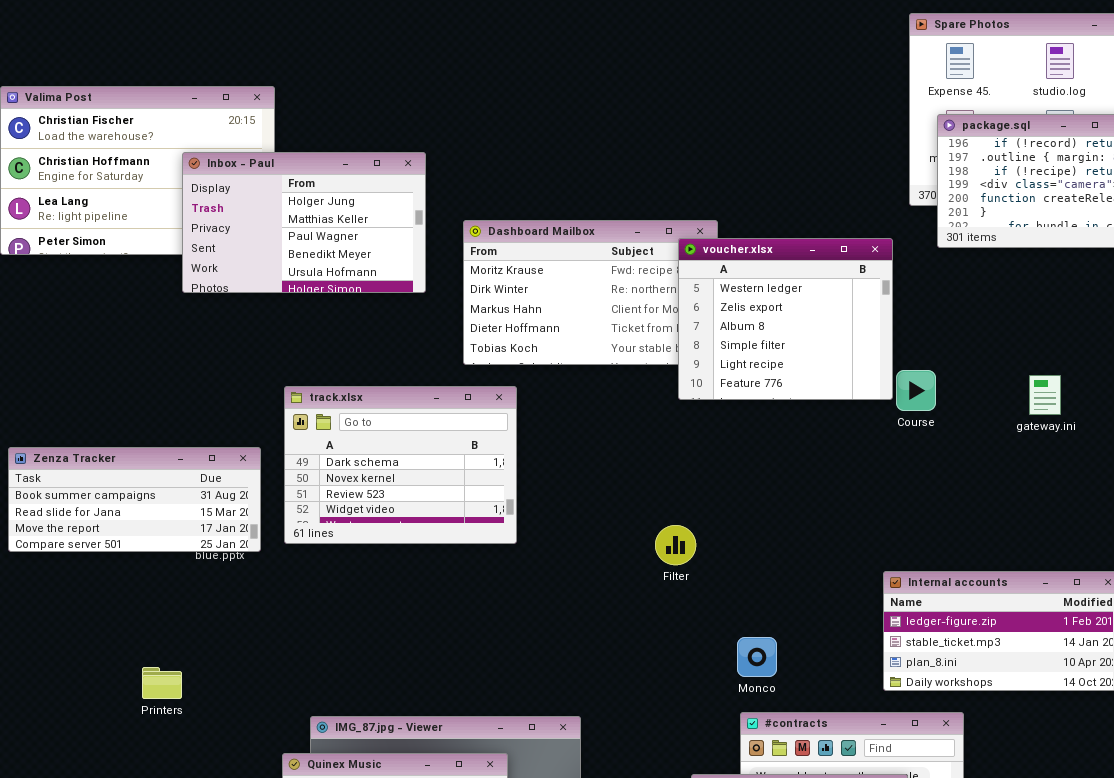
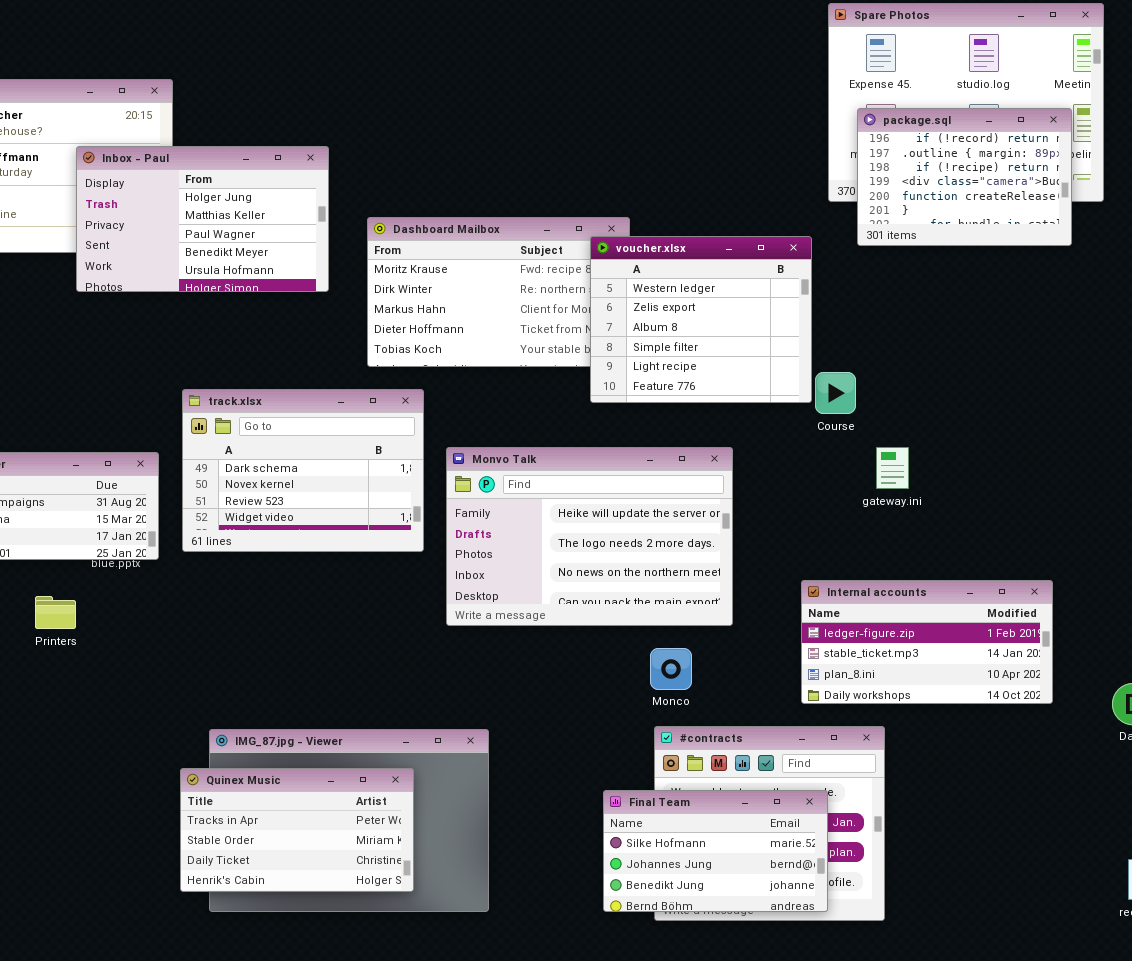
gateway.ini: [1029,375,1061,415] -> [876,447,909,489], moved
Monvo Talk: none -> [446,447,733,626], opened
Printers: [142,667,182,699] -> [35,596,76,629], moved

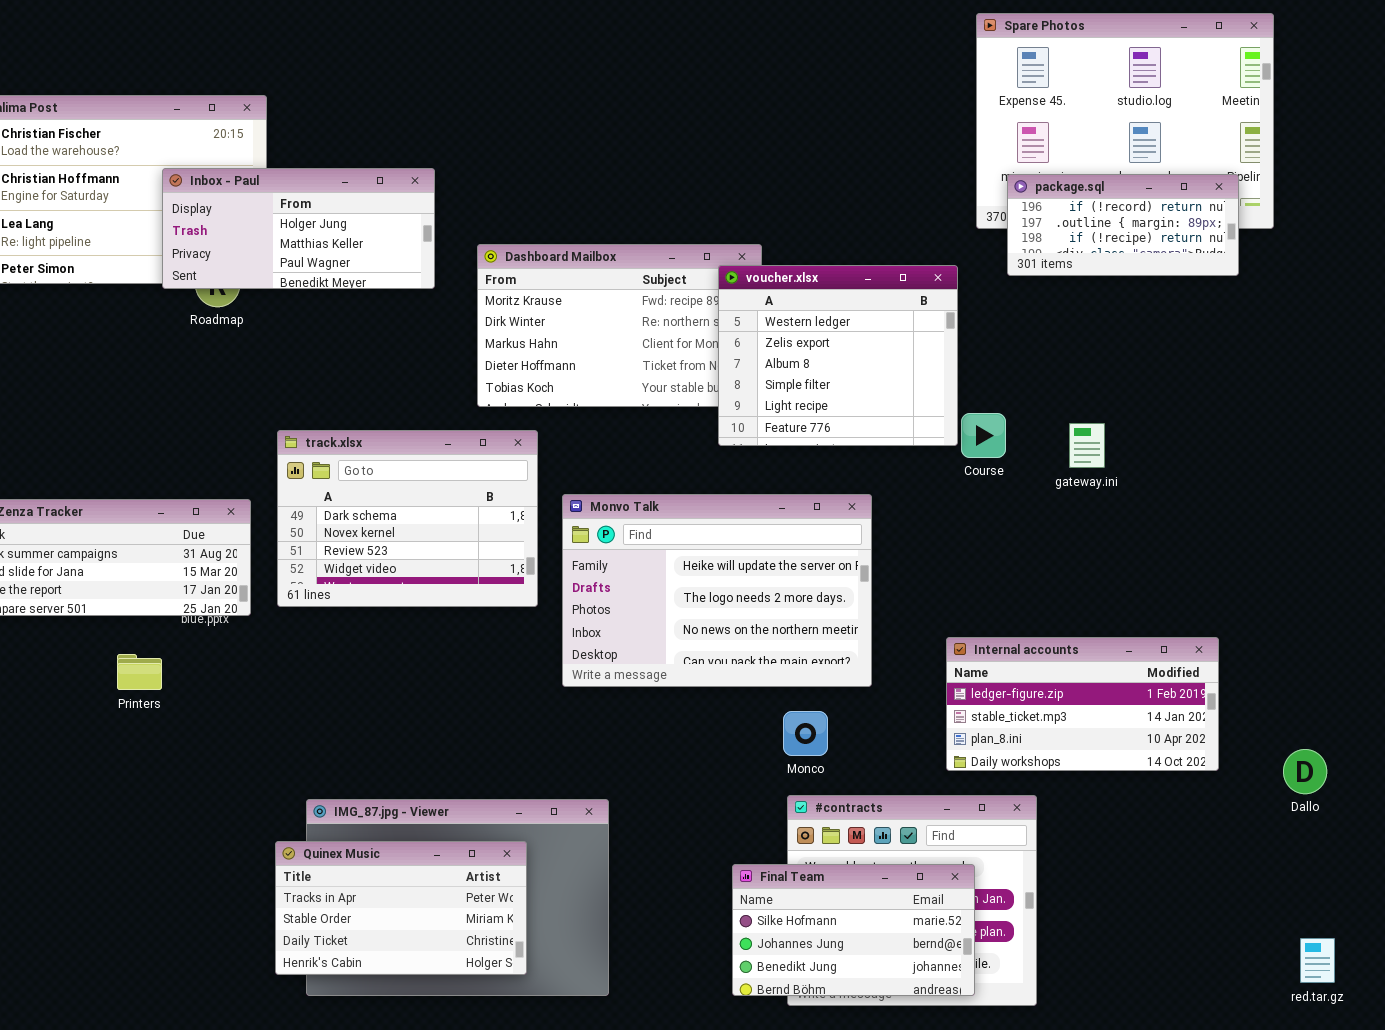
package.sql: [857,108,1072,246] -> [1007,174,1239,276], resized
Inbox - Paul: [76,146,329,292] -> [162,168,435,289], resized
gateway.ini: [876,447,909,489] -> [1069,423,1105,468], moved

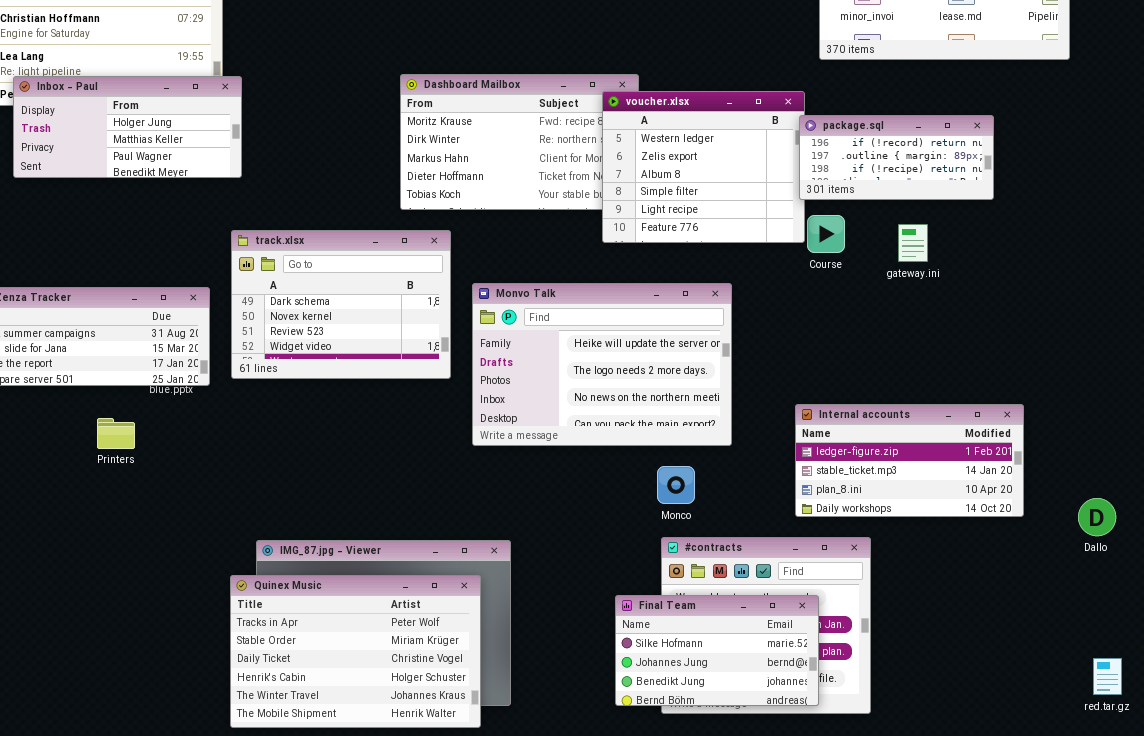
Inbox - Paul: [162,168,435,289] -> [13,76,242,178], moved
package.sql: [1007,174,1239,276] -> [799,115,994,200], moved
Quinex Music: [275,841,527,975] -> [230,575,481,728], resized

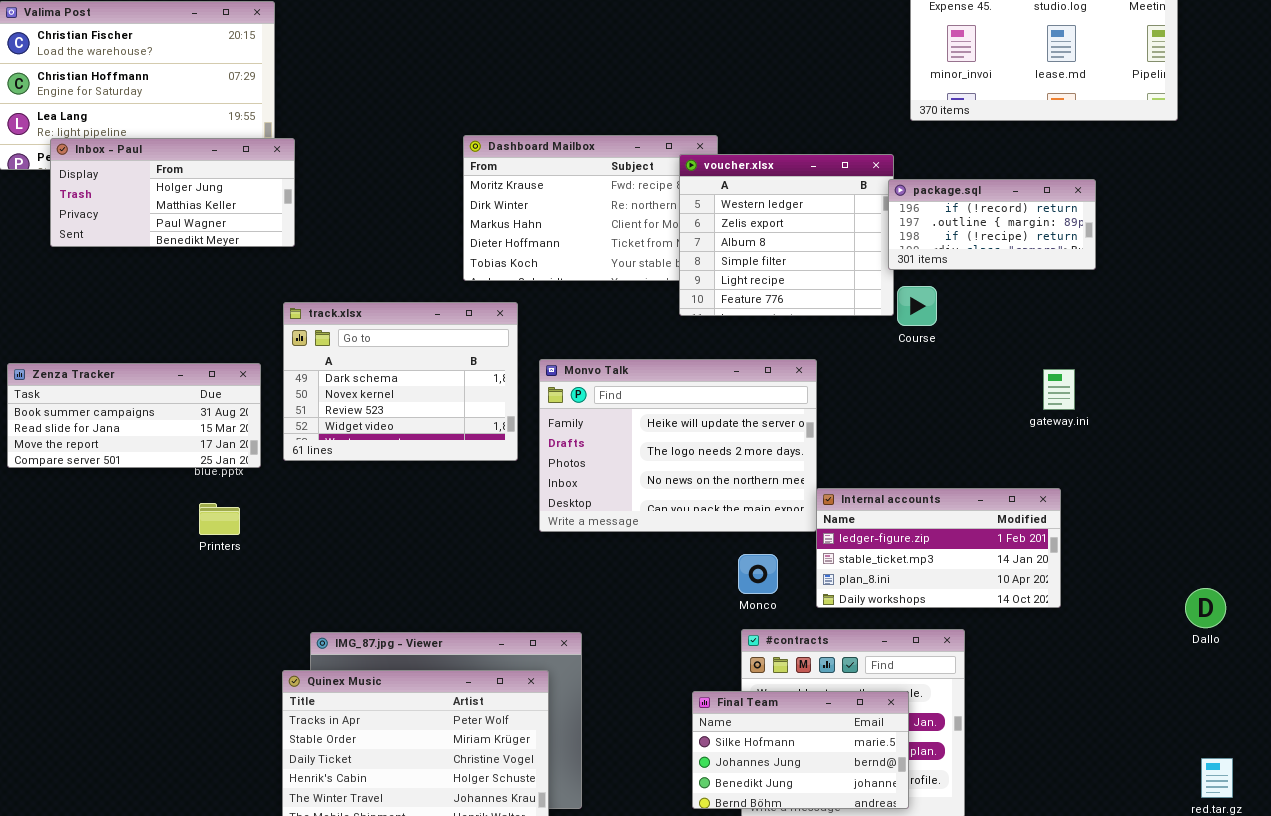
gateway.ini: [898,224,928,262] -> [1043,369,1075,410], moved
Internal accounts: [795,404,1024,517] -> [816,488,1061,608], moved
Printers: [97,418,135,449] -> [199,503,240,535], moved

